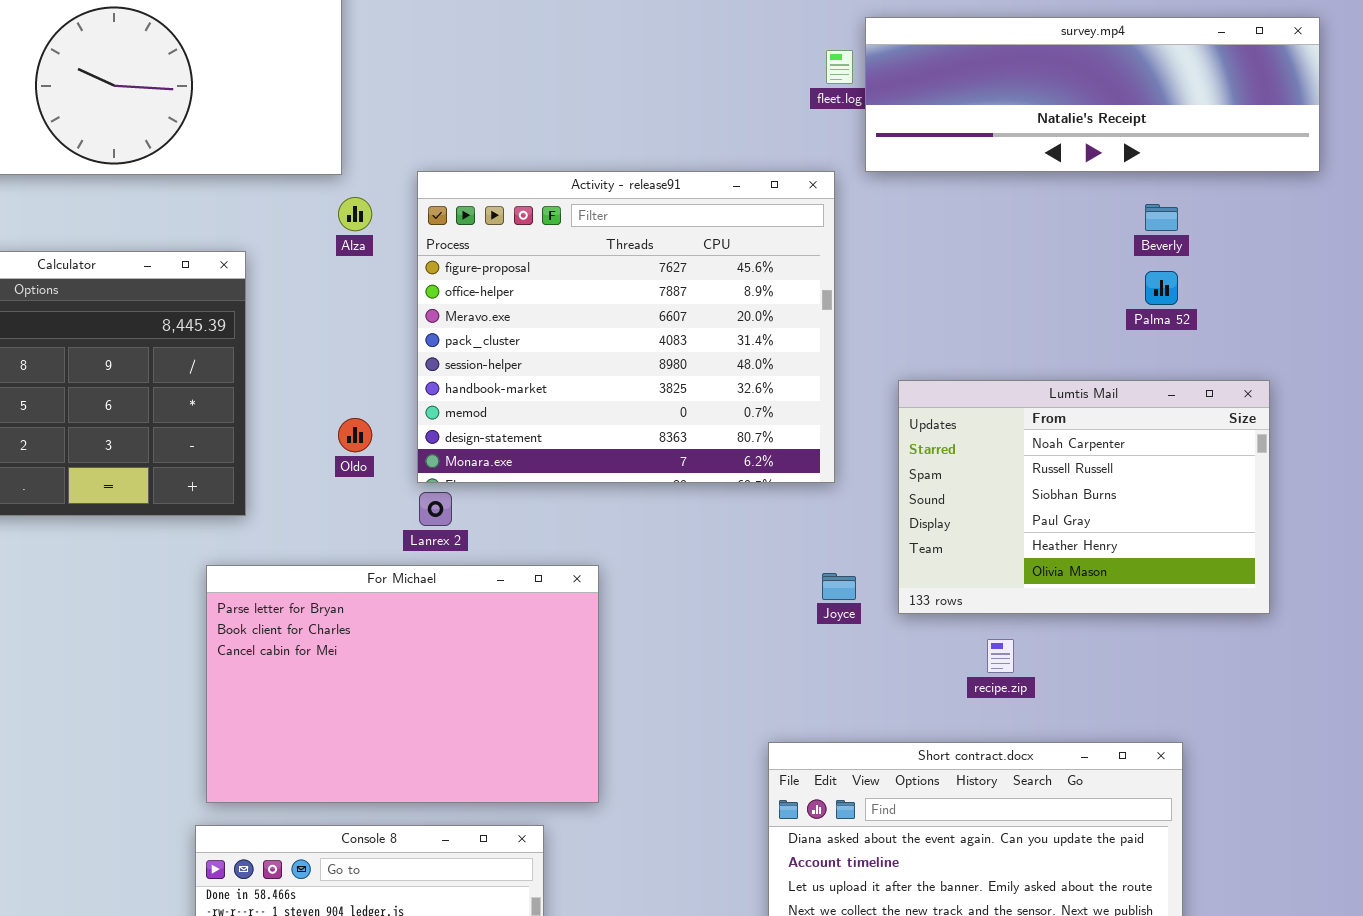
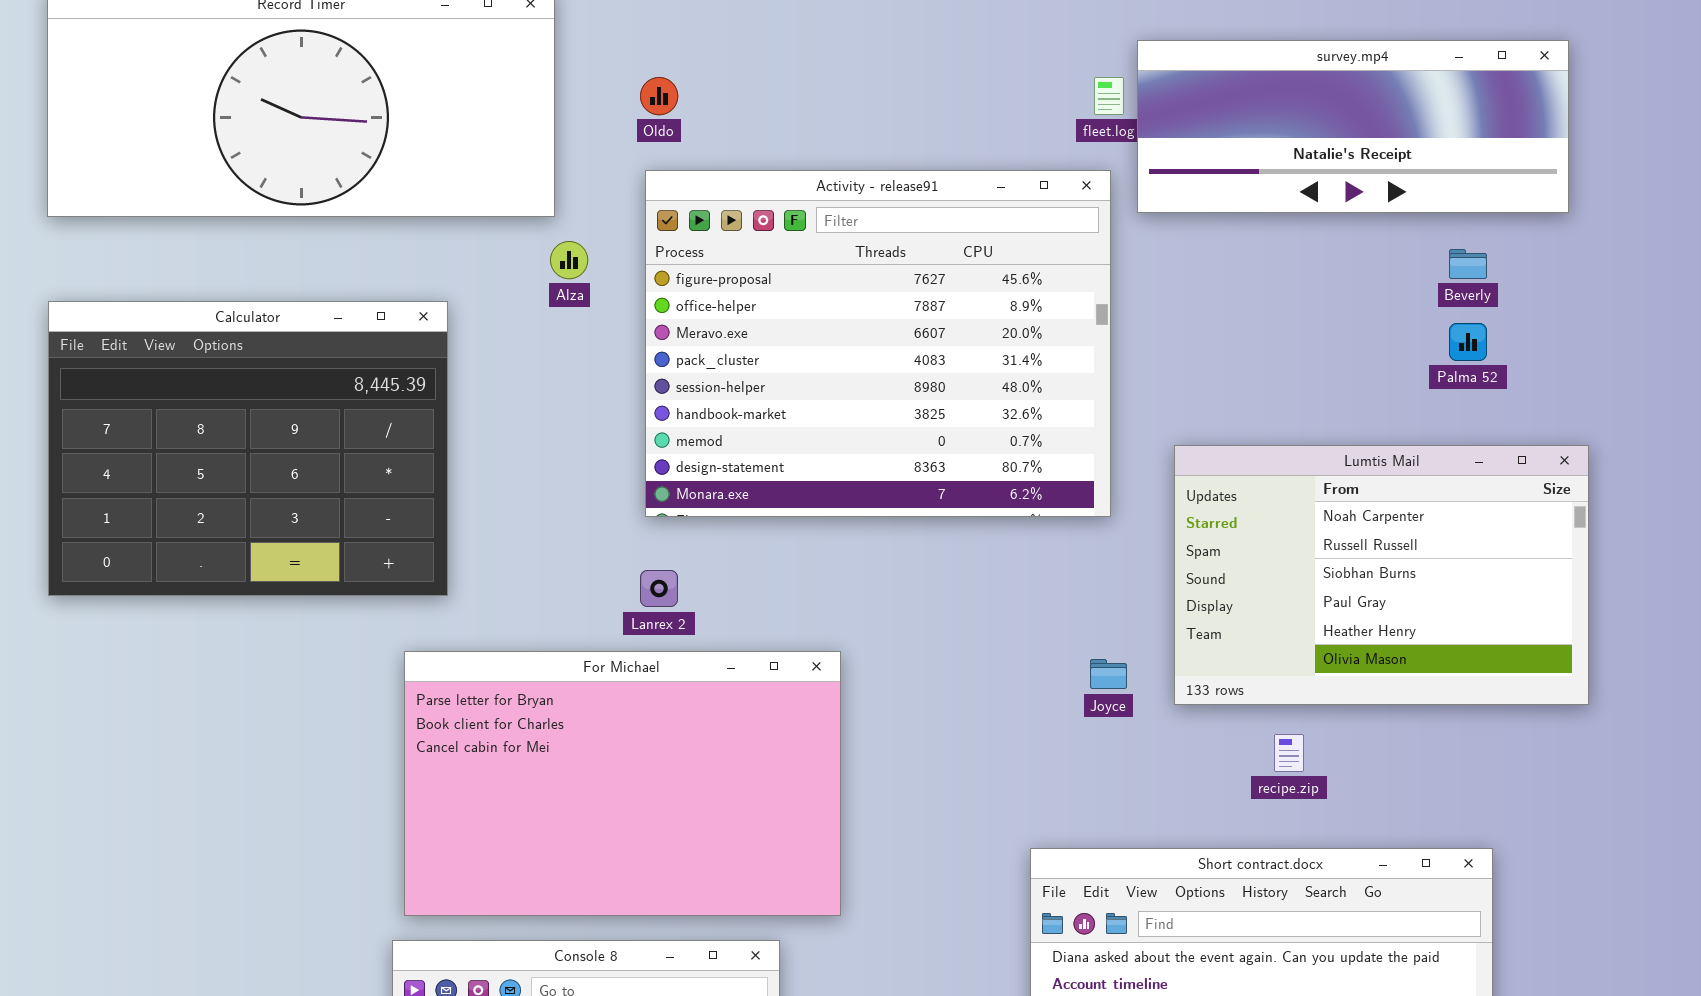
survey.mp4: [865,17,1320,172] -> [1137,40,1569,213], resized
Activity - release91: [417,171,835,483] -> [645,170,1111,517], moved
Oldo: [338,418,372,452] -> [640,77,678,115], moved

